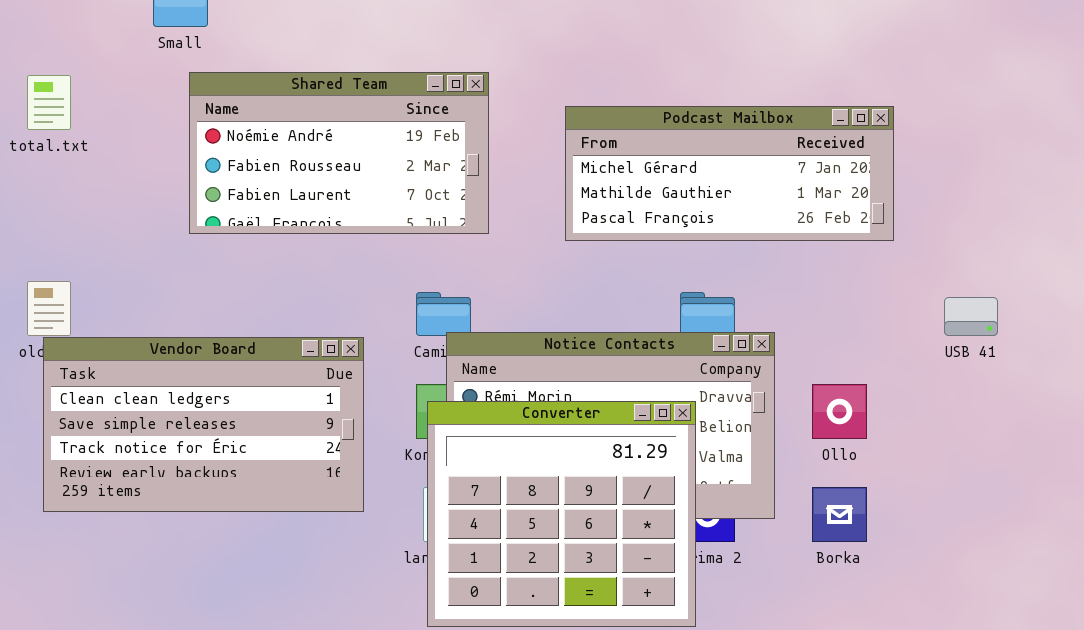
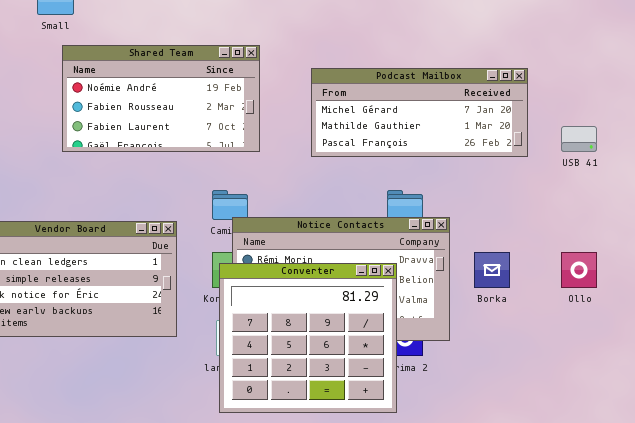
USB 41: [944,297,998,336] -> [561,126,597,152], moved
Ollo: [812,384,867,439] -> [561,252,597,288], moved
Borka: [812,487,867,542] -> [474,252,510,288], moved

